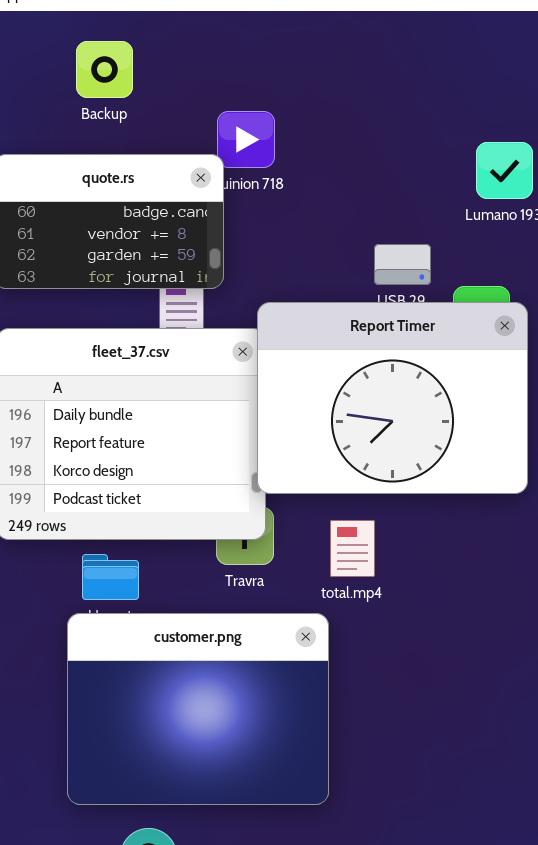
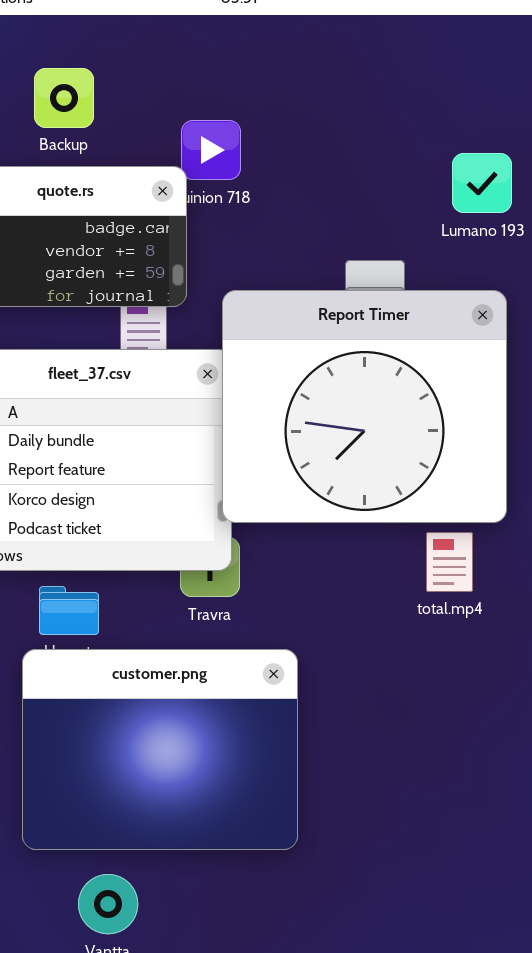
Backup: [76,41,133,98] -> [34,68,94,128], moved
Report Timer: [257,302,528,494] -> [222,290,507,523], resized
total.mp4: [330,520,375,577] -> [426,532,473,592], moved

